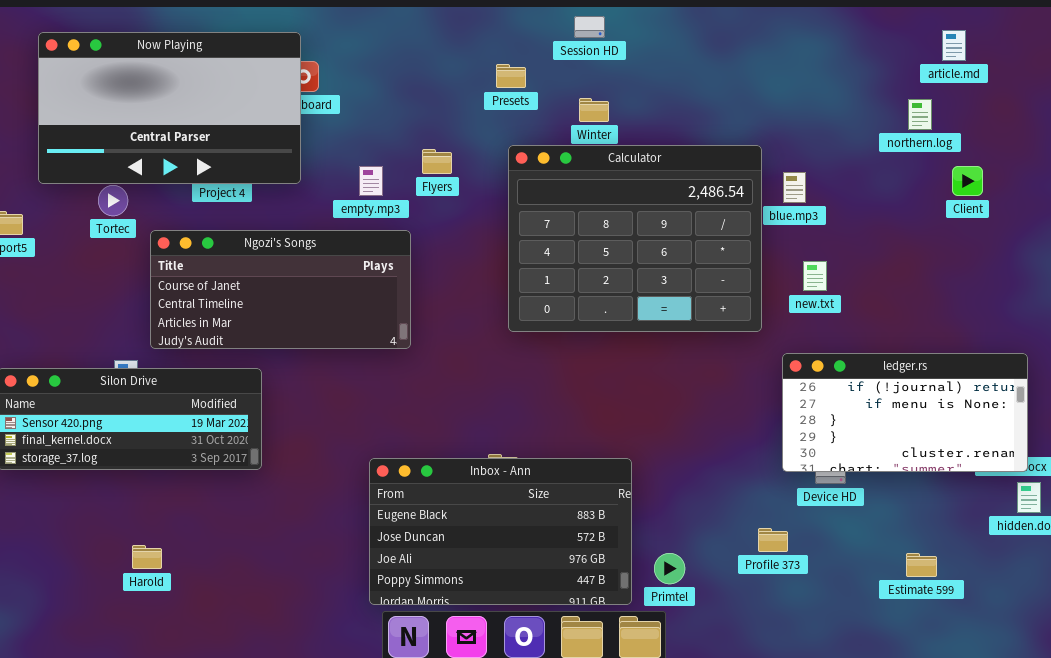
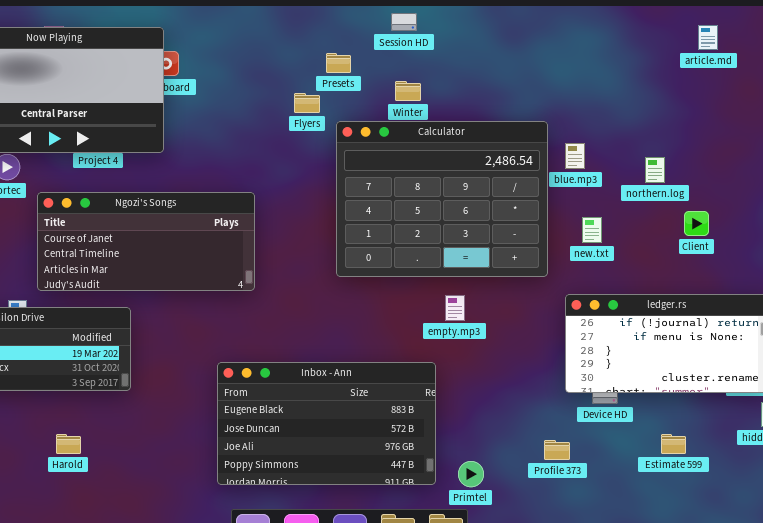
northern.log: [908,99,932,130] -> [645,157,665,183], moved
Flyers: [422,149,452,174] -> [294,93,320,113], moved
empty.mp3: [359,166,383,196] -> [445,295,465,321], moved
Client: [952,166,983,196] -> [684,211,709,236], moved
Inbox - Ann: [369,458,632,605] -> [217,362,436,485], moved
Harold: [132,545,162,569] -> [56,434,81,454], moved
Estimate 599: [906,553,937,577] -> [661,434,686,454], moved

